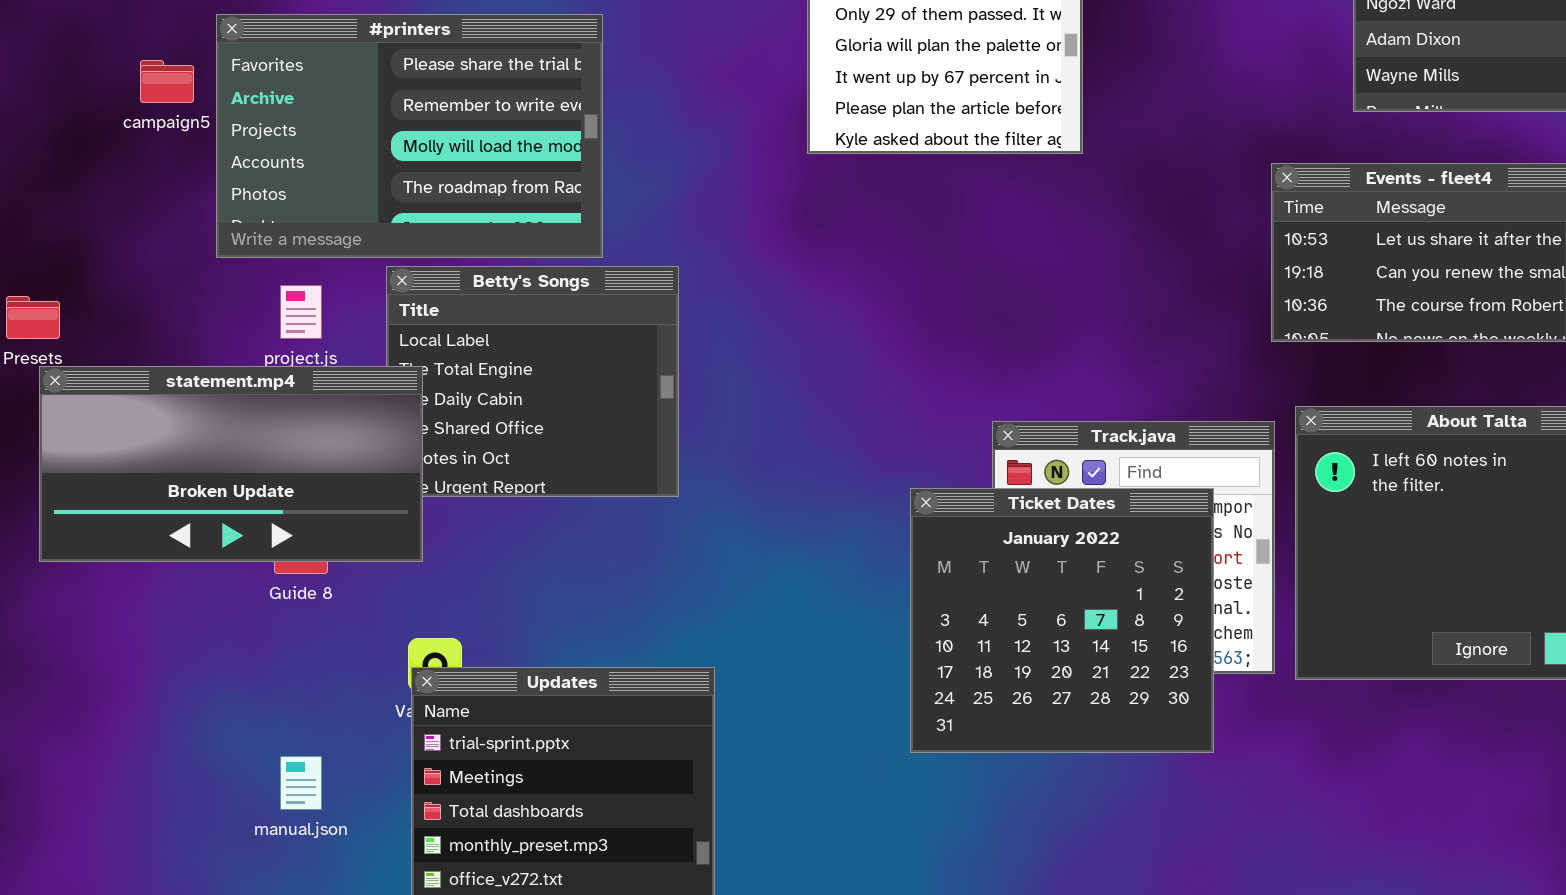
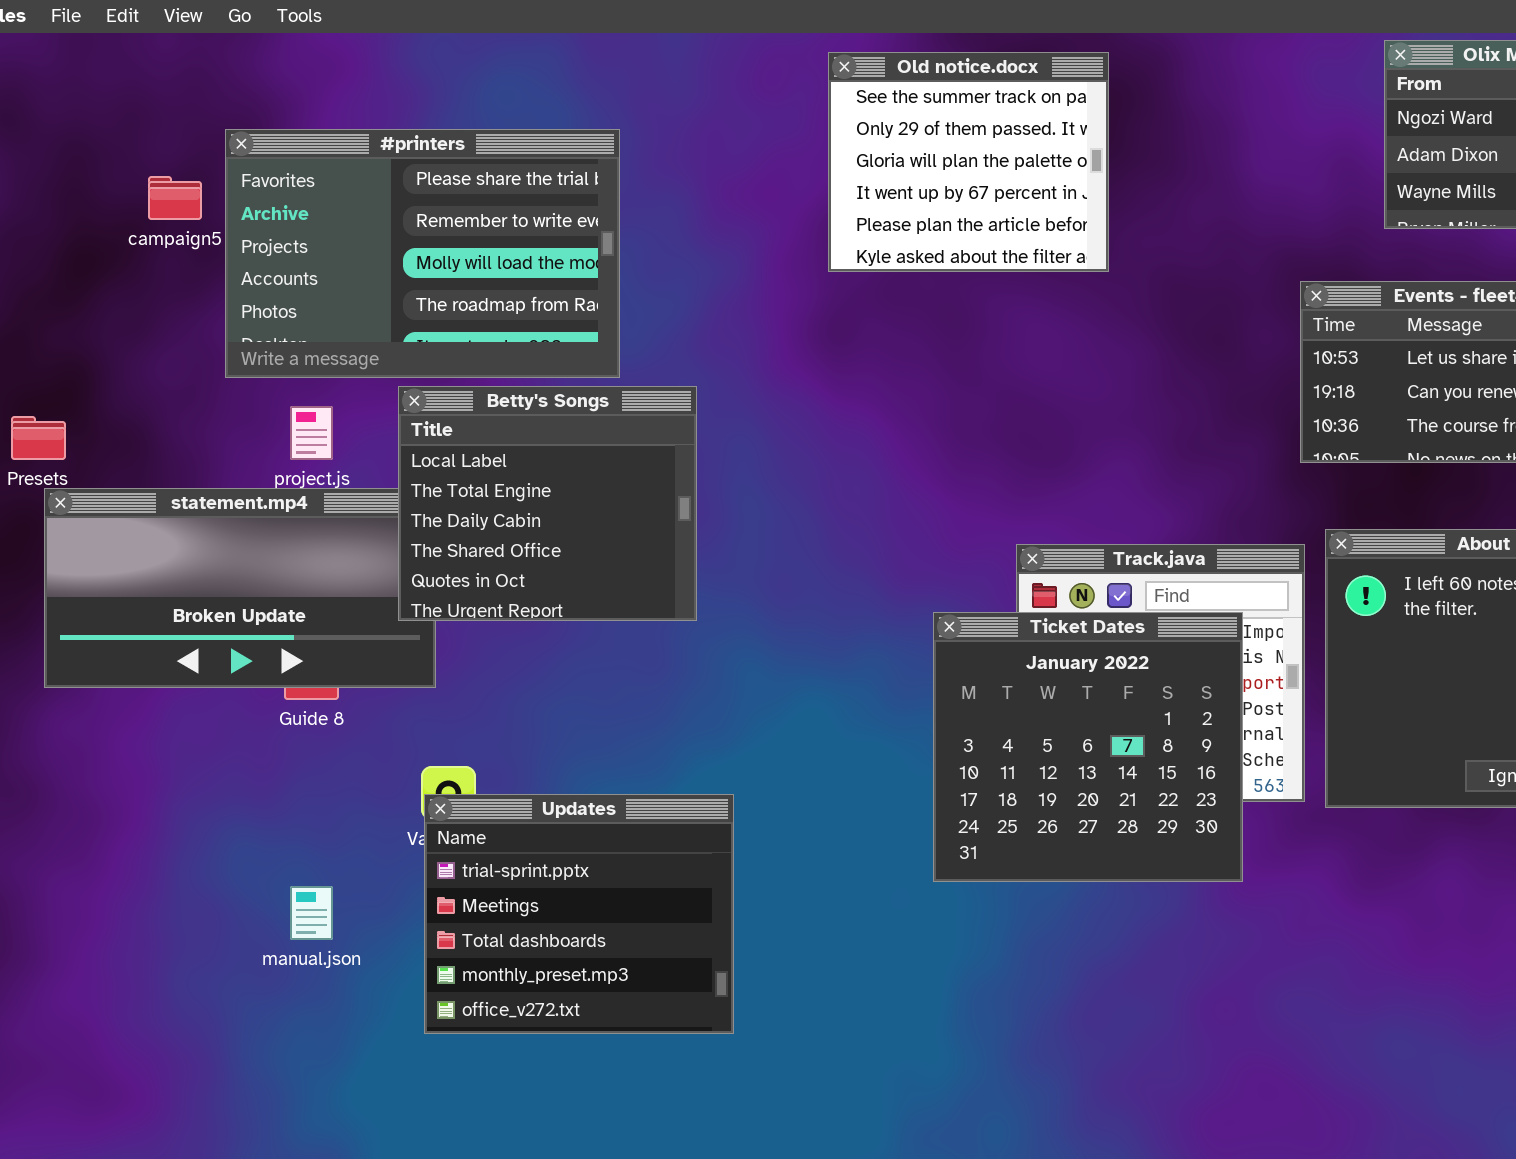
Betty's Songs: [386,266,679,497] -> [398,386,697,621], raised

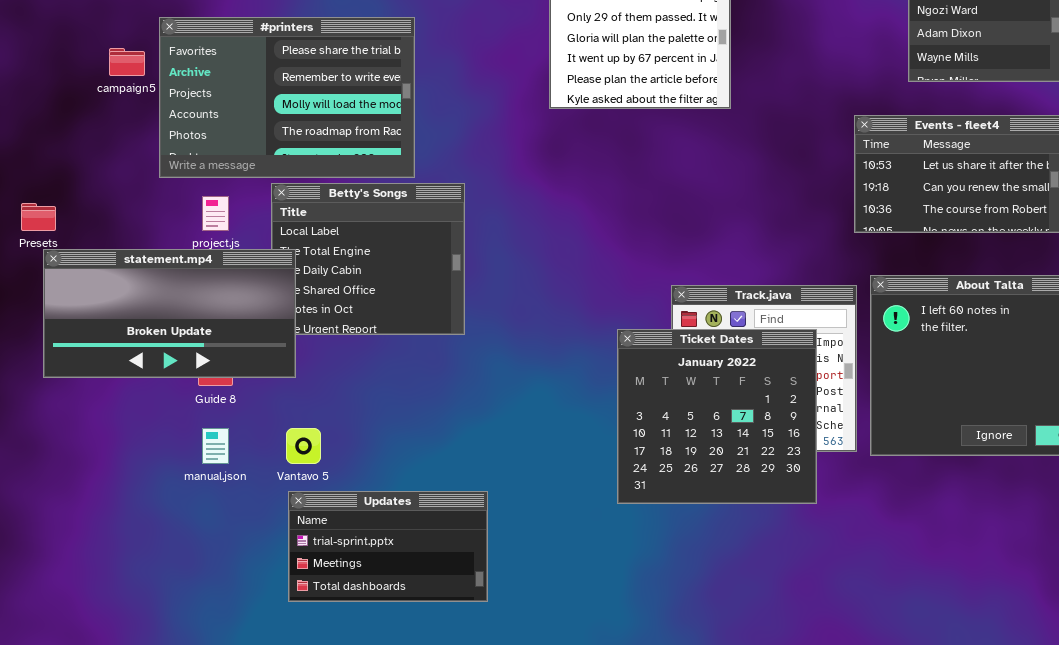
statement.mp4: [44,488,436,688] -> [43,249,296,378], raised
Updates: [424,794,734,1034] -> [288,491,488,602], resized
manual.json: [290,886,333,940] -> [202,428,229,464], moved

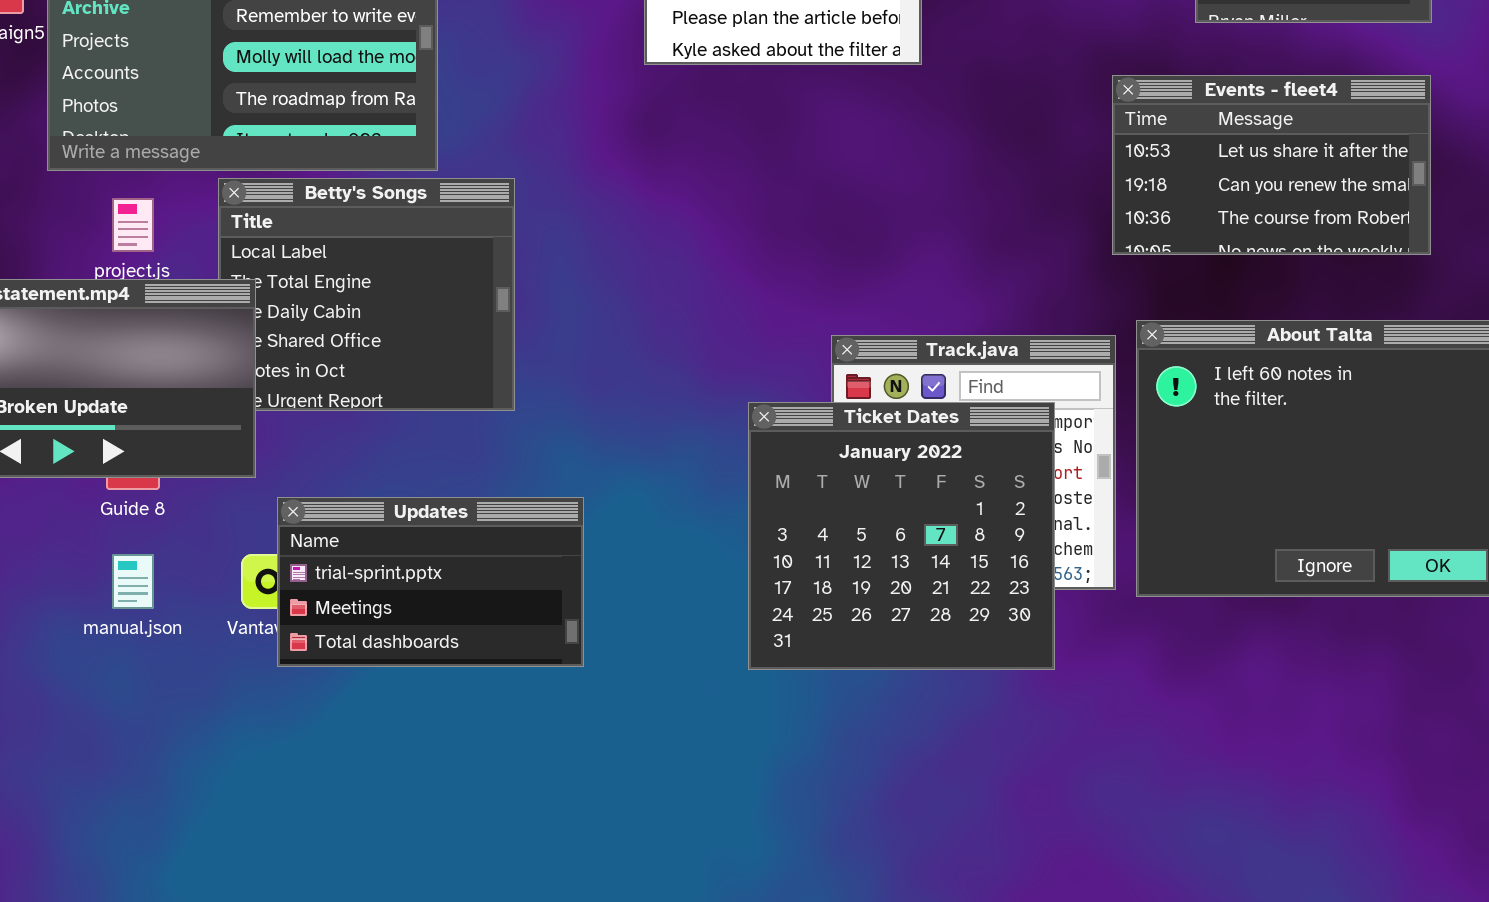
Updates: [288,491,488,602] -> [277,497,584,667], moved

